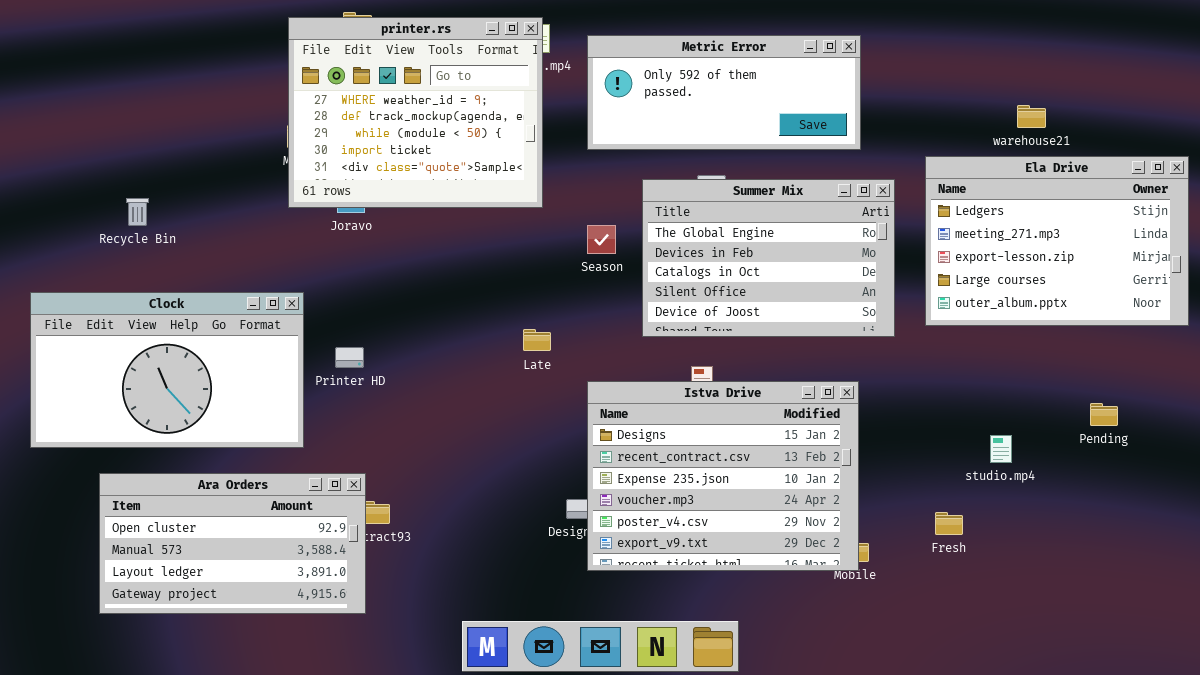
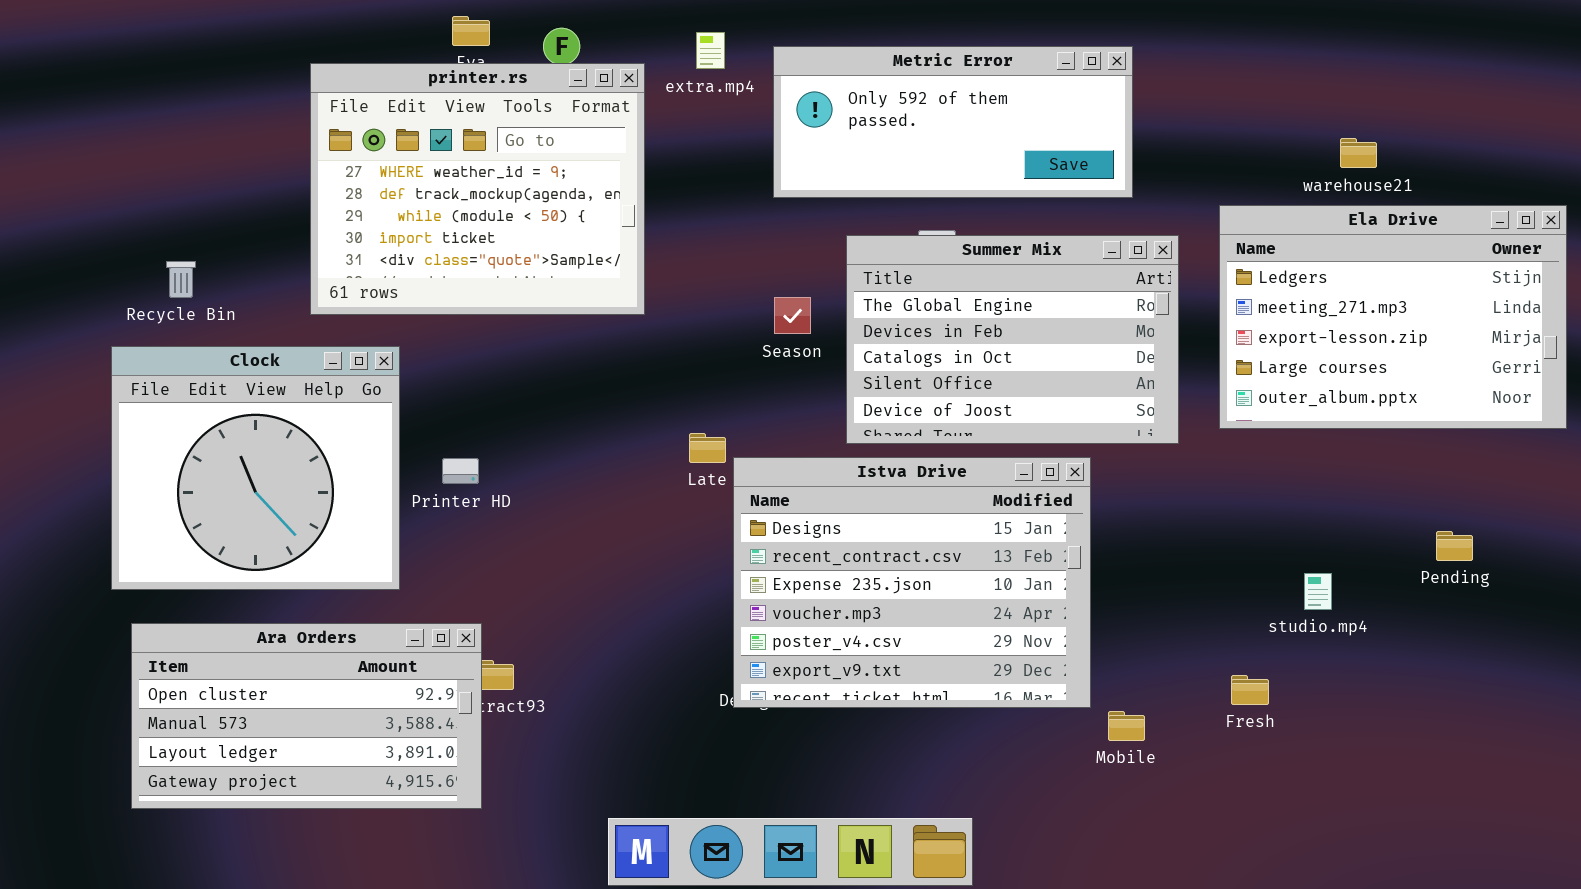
printer.rs: [288,17,543,208] -> [310,63,645,315], moved
Clock: [30,292,304,448] -> [111,346,400,590], resized
Istva Drive: [587,381,859,571] -> [733,457,1091,708], moved

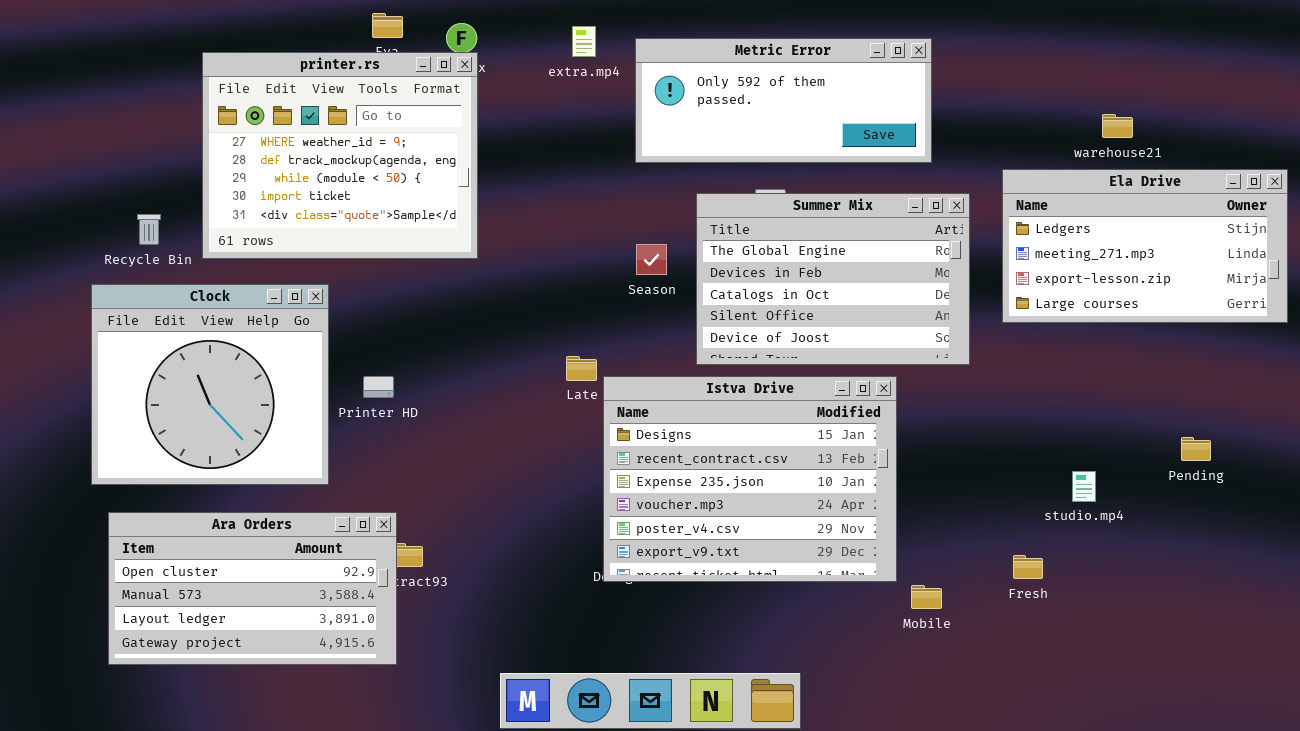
printer.rs: [310,63,645,315] -> [202,52,478,259], moved
Ela Drive: [1219,205,1567,429] -> [1002,169,1288,323], resized

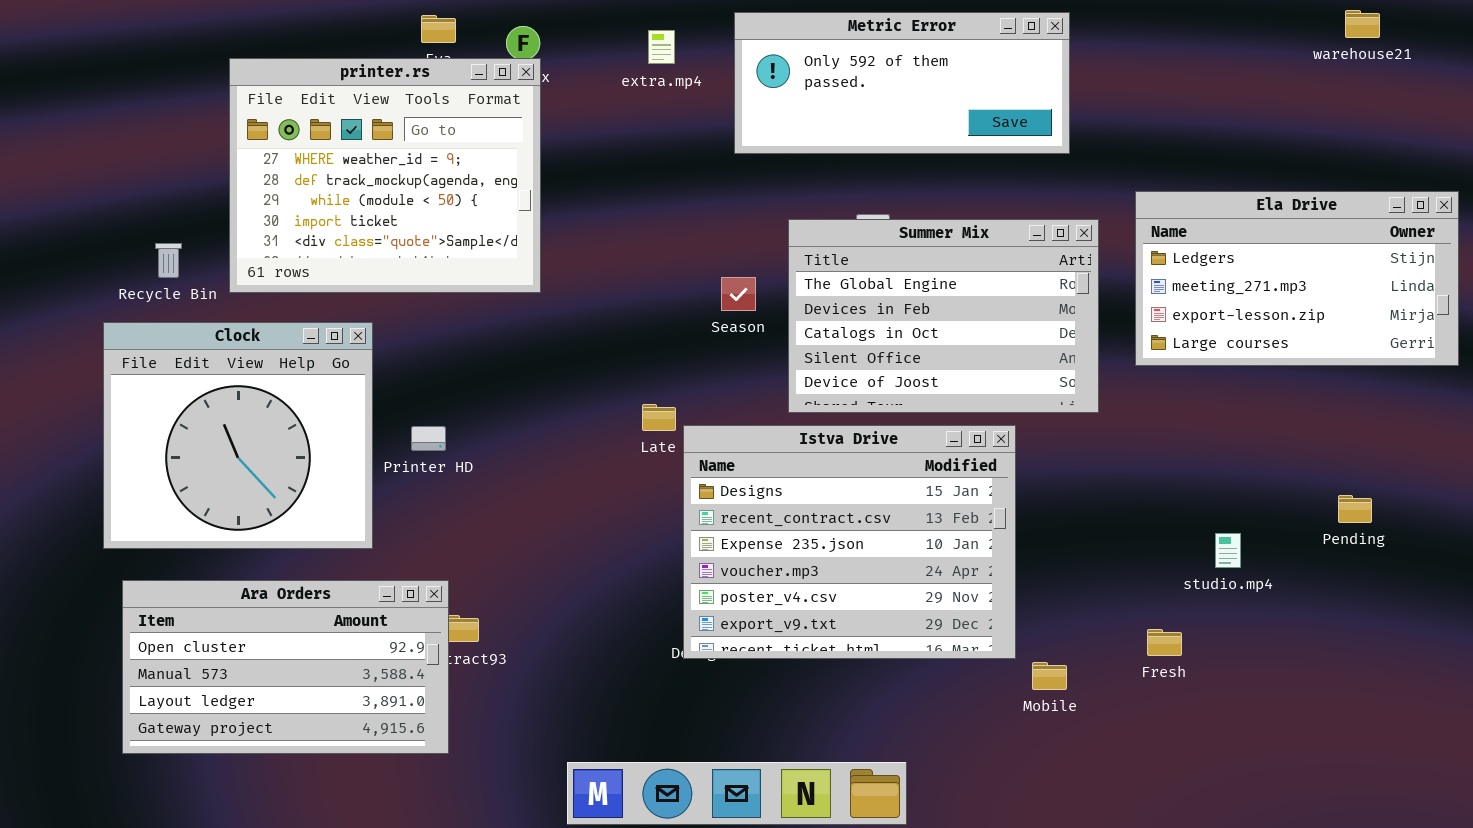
Metric Error: [635,38,932,163] -> [734,12,1070,154], moved
warehouse21: [1102,114,1133,138] -> [1345,10,1380,38], moved

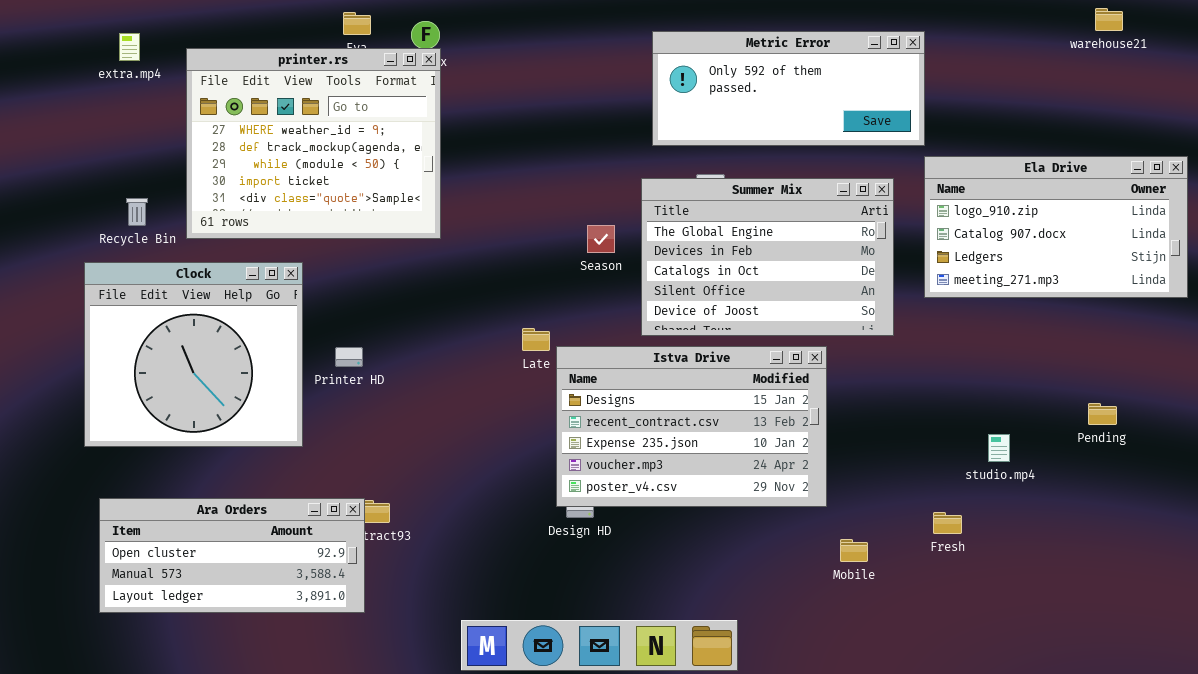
Metric Error: [734,12,1070,154] -> [652,31,925,146], moved
extra.mp4: [648,30,675,64] -> [119,33,140,61], moved
Ela Drive: [1135,191,1459,366] -> [924,156,1188,298], scrolled up 2 rows
Istva Drive: [683,425,1016,659] -> [556,346,827,507], resized
Ara Orders: [122,580,449,754] -> [99,498,365,613], resized

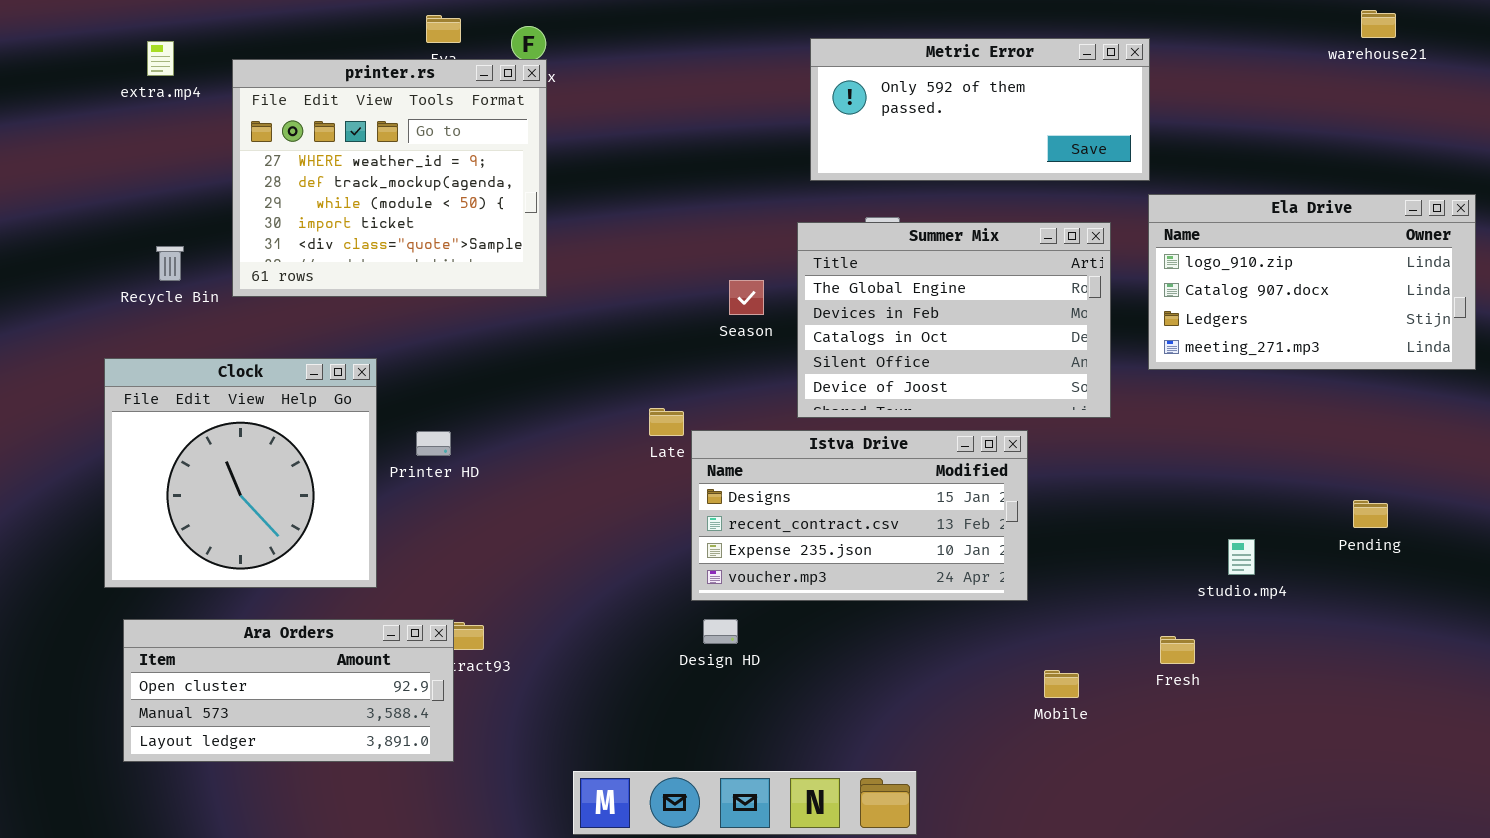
Clock: [84,262,303,447] -> [104,358,377,588], moved
Istva Drive: [556,346,827,507] -> [691,430,1028,601], resized

